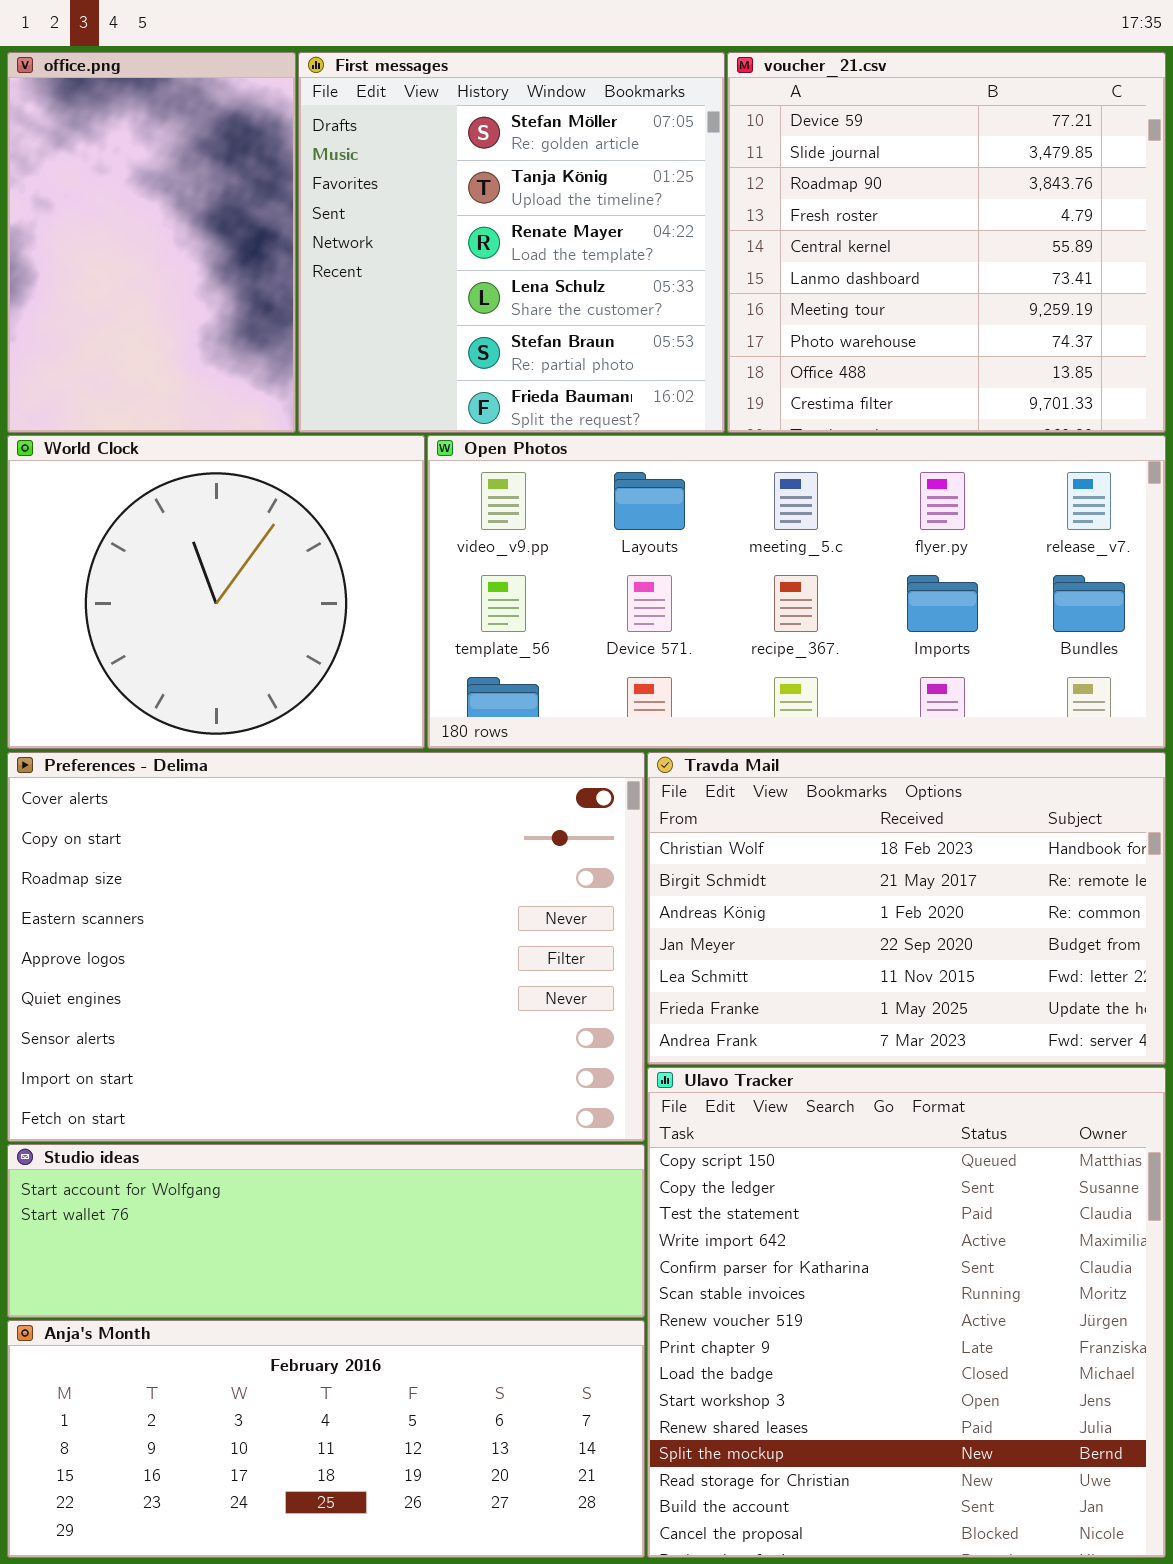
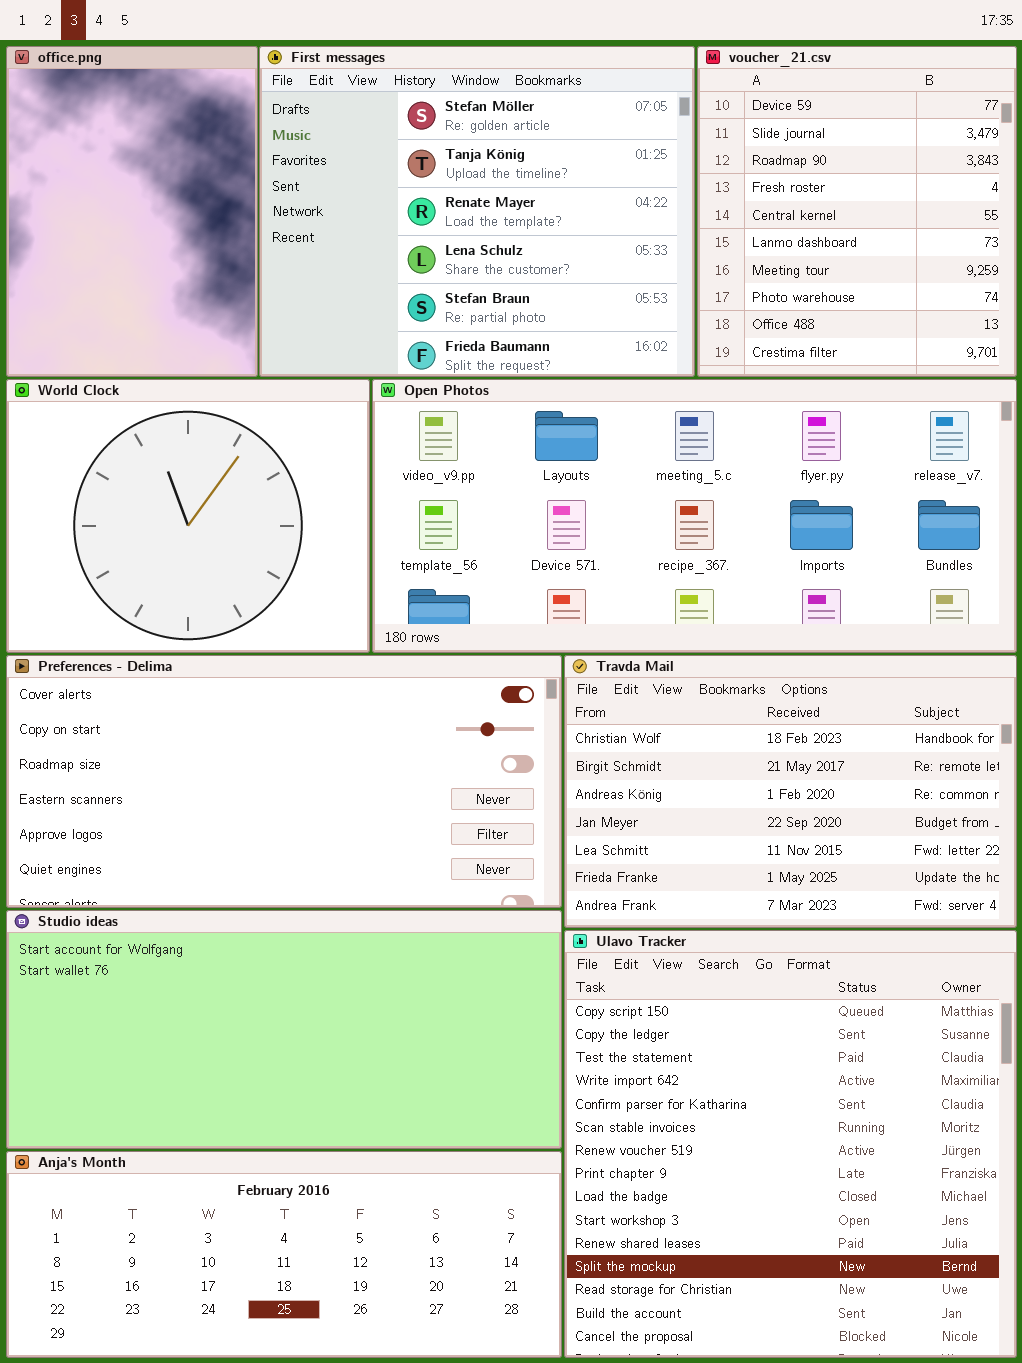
First messages: [298,52,725,433] -> [259,46,695,377], resized
voucher_21.csv: [727,52,1166,433] -> [697,46,1017,377], resized
Preferences - Delima: [7,752,645,1142] -> [6,655,562,908], resized
Studio ideas: [7,1144,645,1318] -> [6,910,562,1149], resized

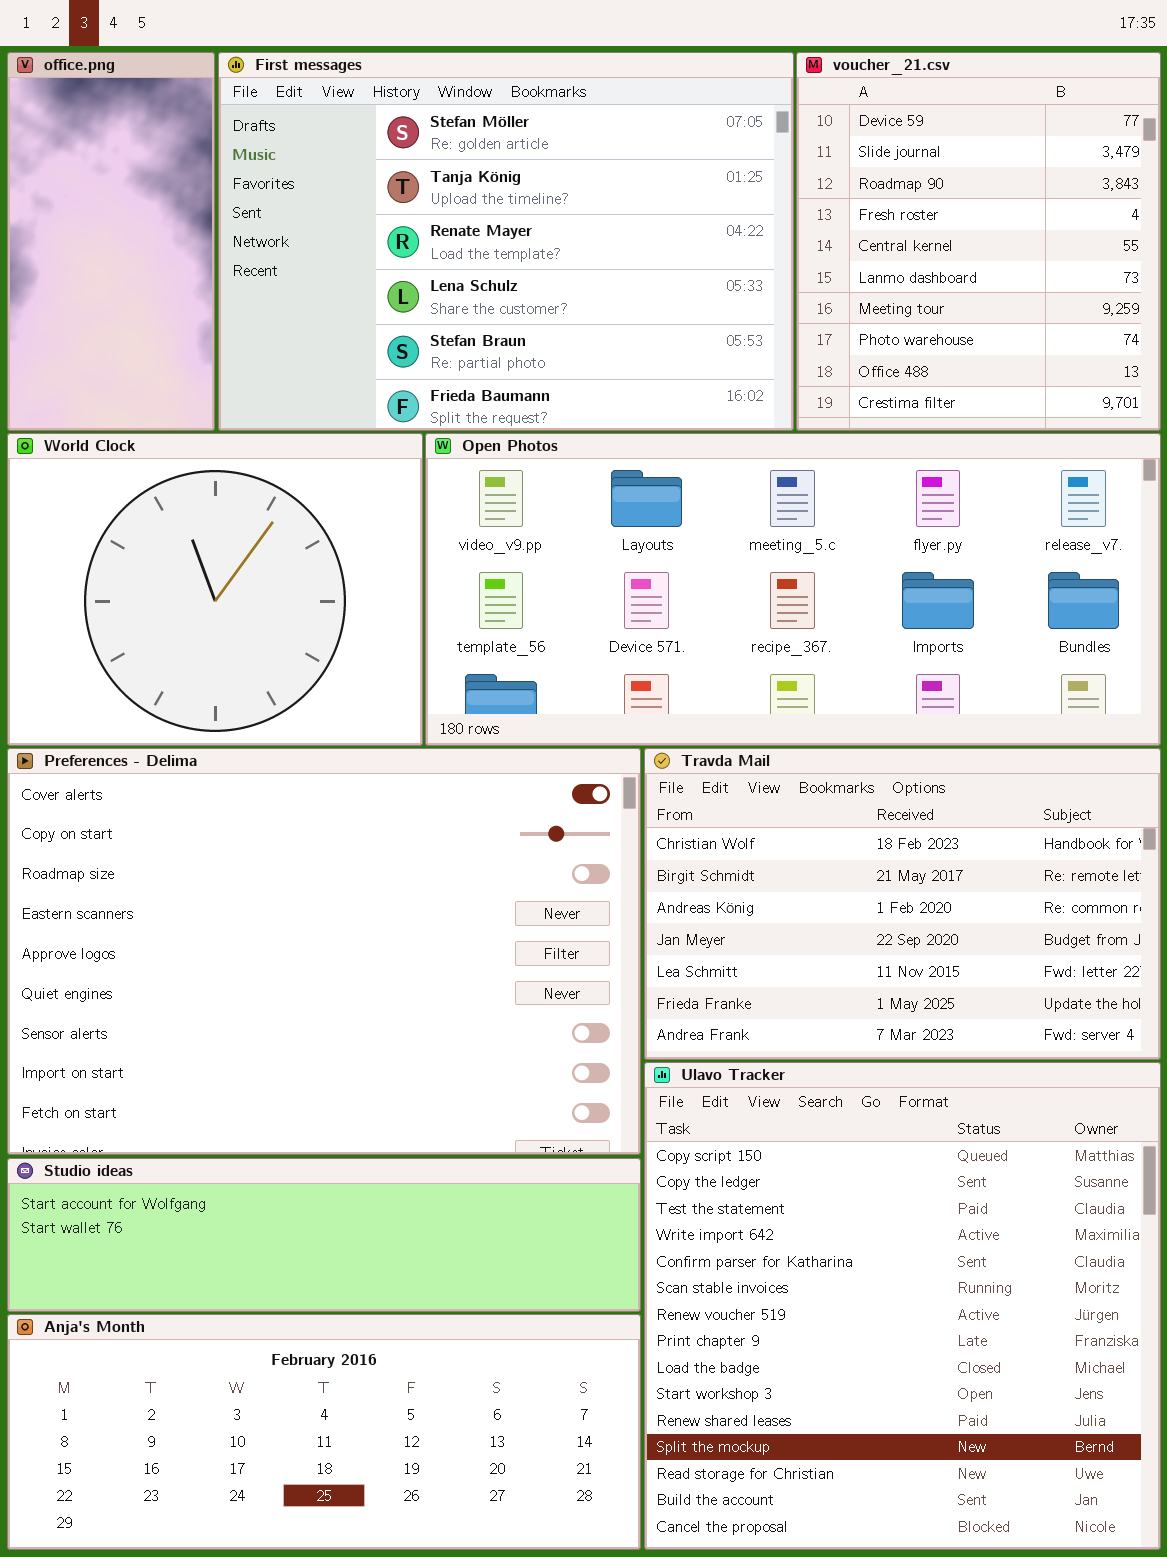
office.png: [6,46,258,377] -> [7,52,215,431], resized
First messages: [259,46,695,377] -> [218,52,794,431], resized
Preferences - Delima: [6,655,562,908] -> [7,748,641,1155], resized
Studio ideas: [6,910,562,1149] -> [7,1158,641,1312], resized

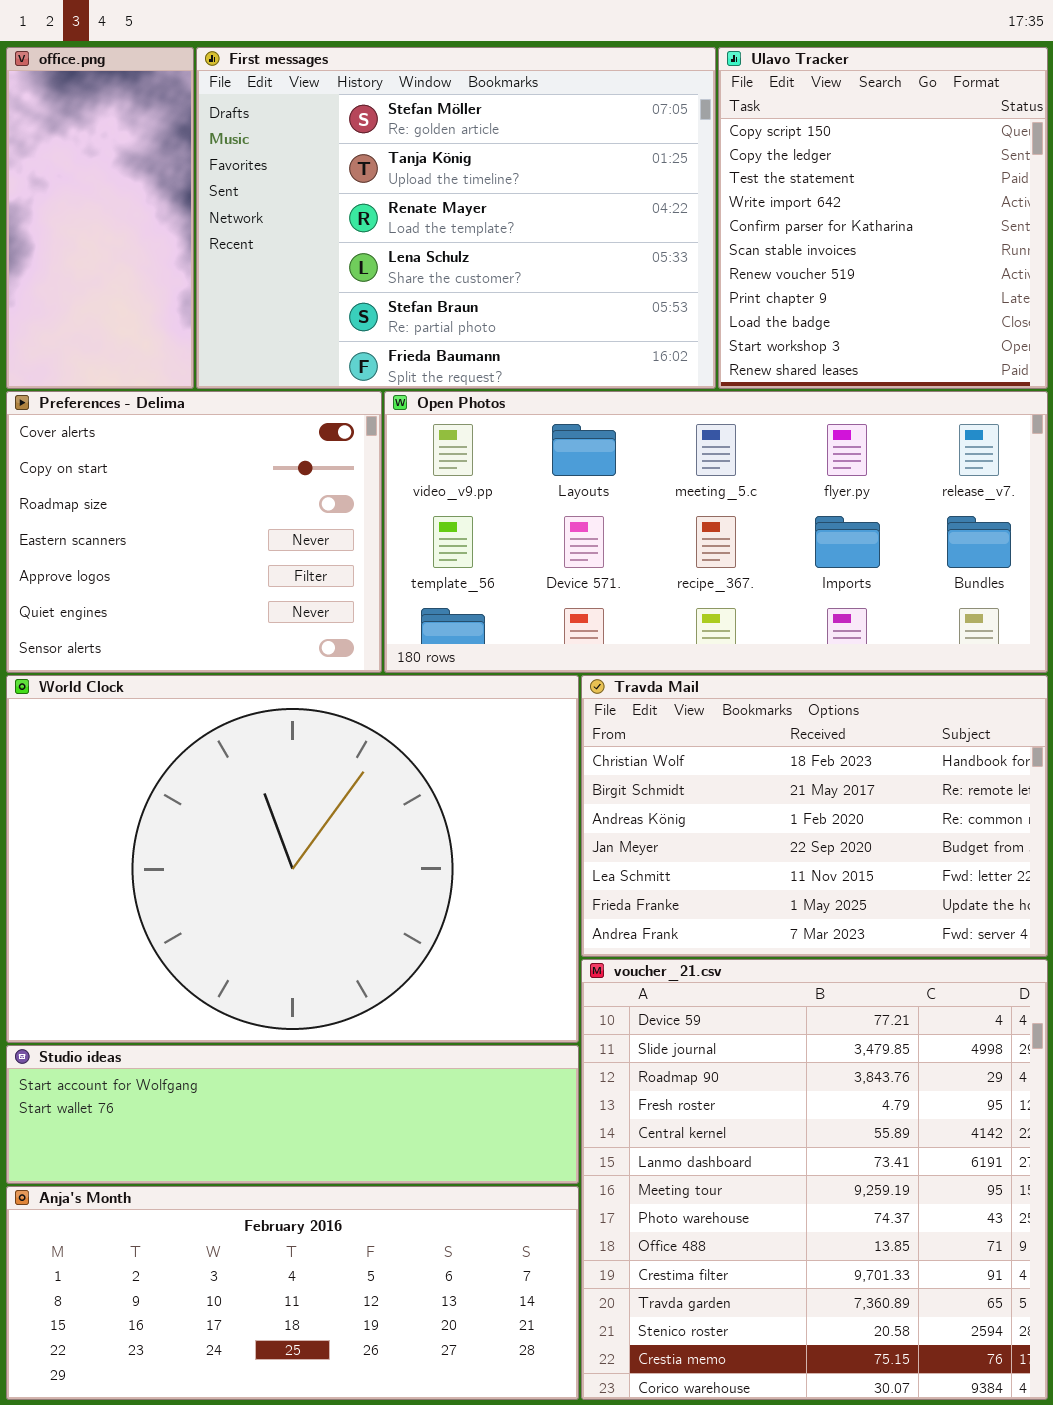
voucher_21.csv: [796,52,1161,431] -> [581,959,1048,1400], moved, resized
World Clock: [7,433,423,746] -> [6,675,579,1043], moved, resized
Preferences - Delima: [7,748,641,1155] -> [6,391,382,673], moved, resized
Ulavo Tracker: [644,1062,1161,1550] -> [718,47,1048,389], moved, resized

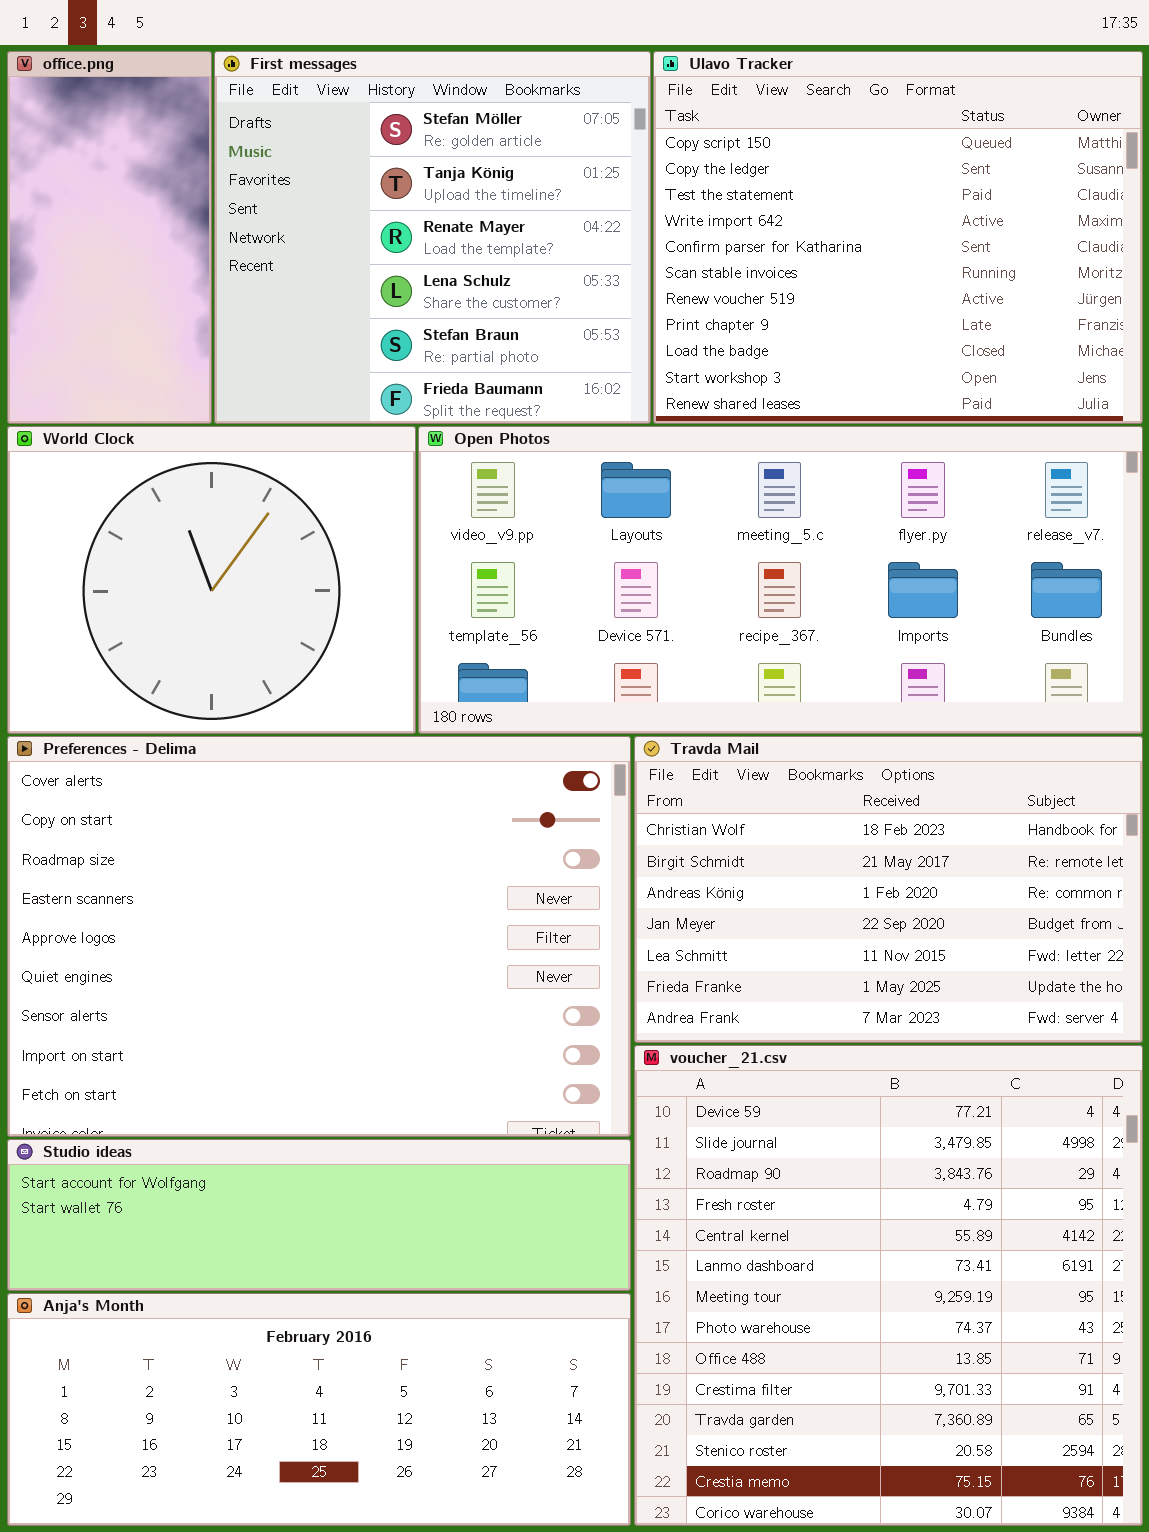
First messages: [196,47,716,389] -> [214,51,651,424], resized
Ulavo Tracker: [718,47,1048,389] -> [653,51,1143,424], resized
Preferences - Delima: [6,391,382,673] -> [7,736,631,1137], moved, resized
World Clock: [6,675,579,1043] -> [7,426,416,734], moved, resized

